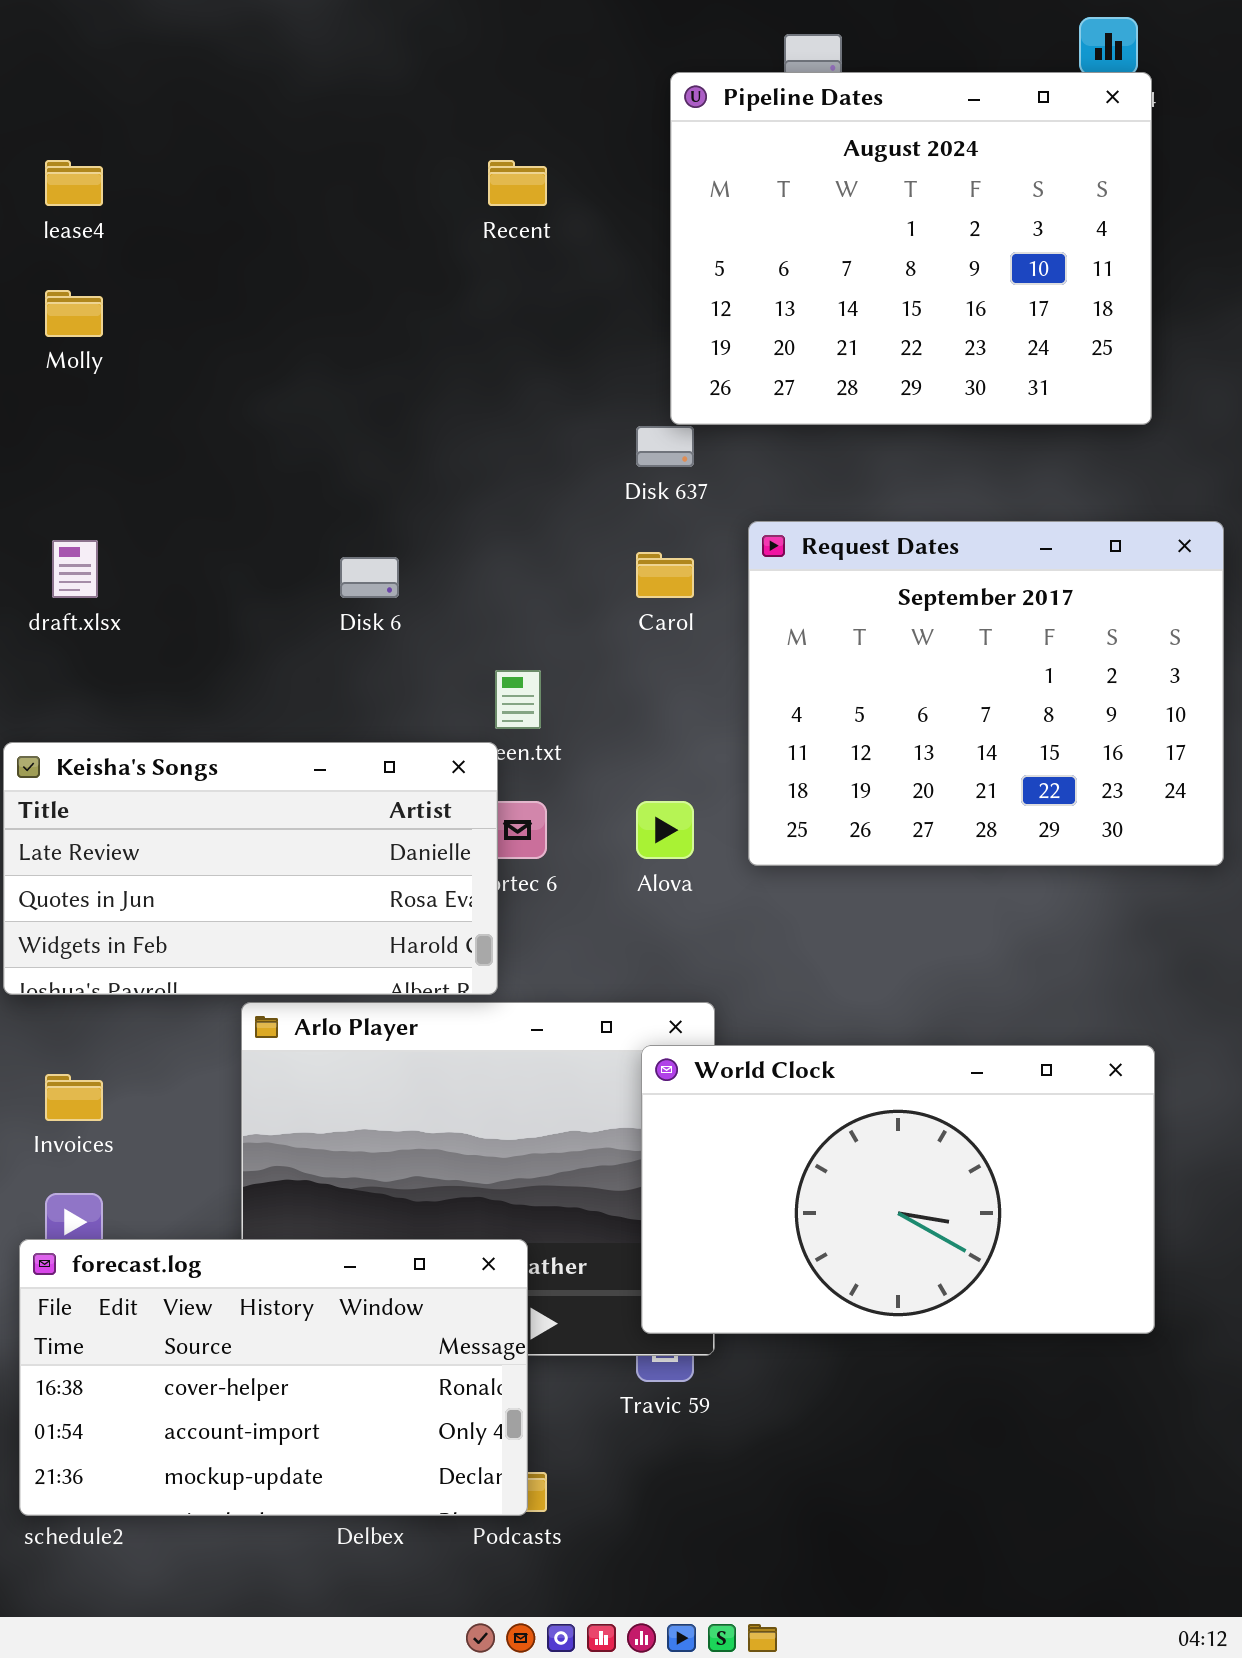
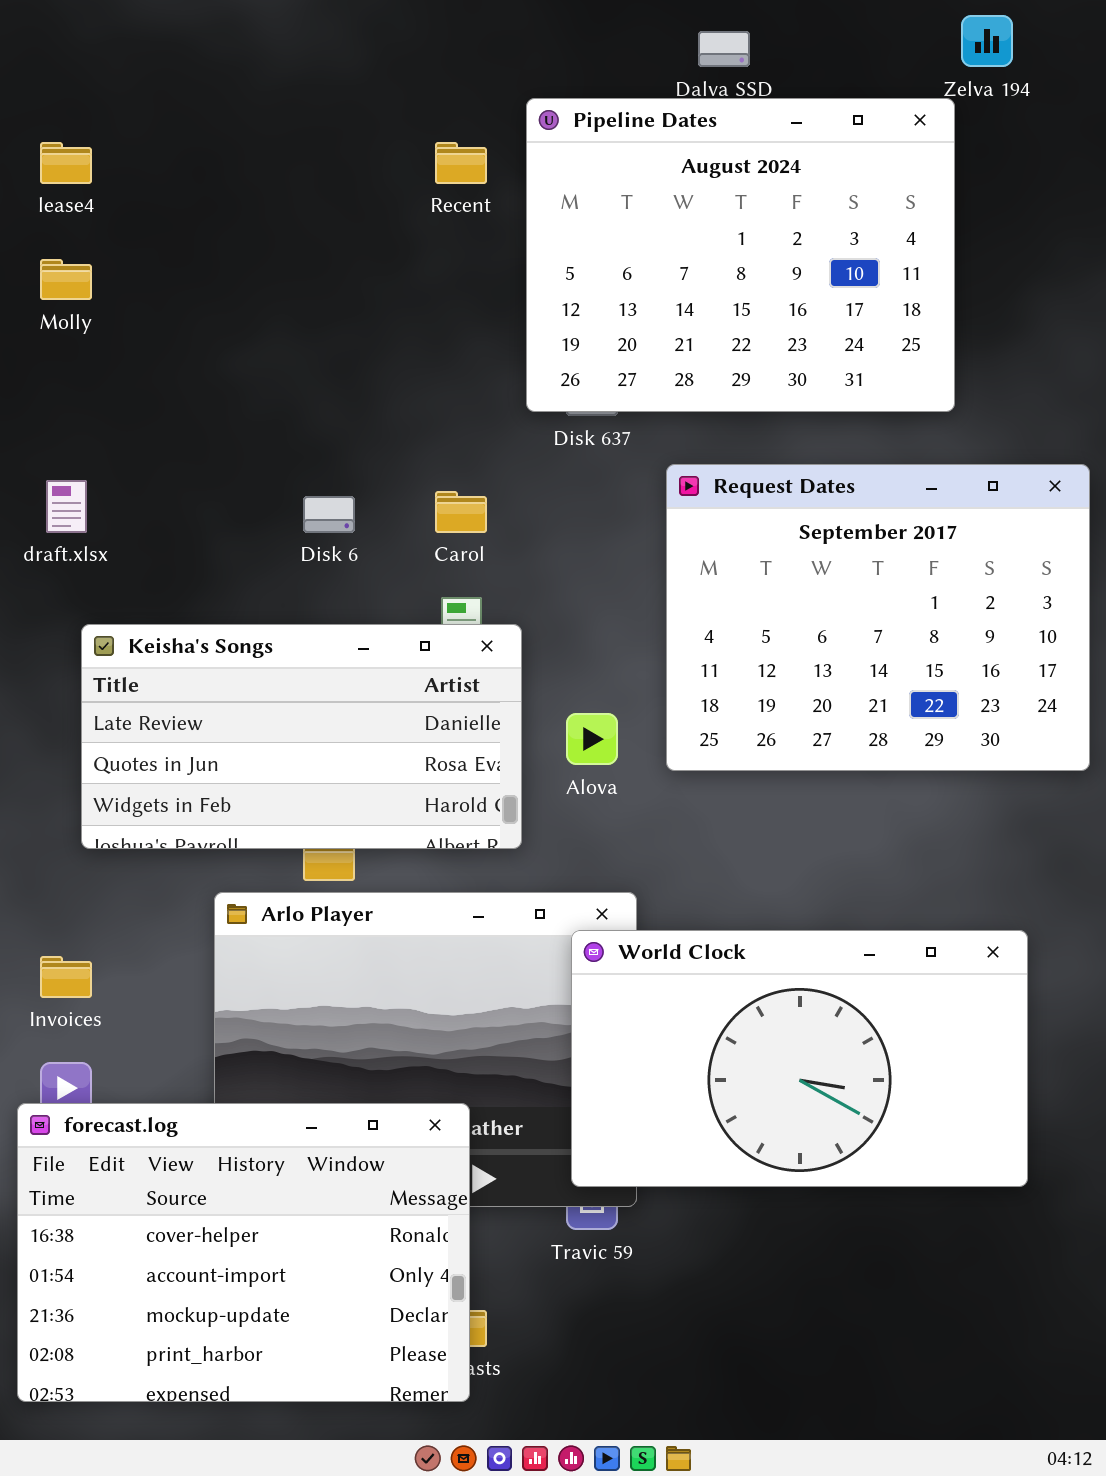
Pipeline Dates: [670,72,1152,425] -> [526,98,955,412], moved
Carol: [636,552,694,598] -> [435,491,487,533], moved
Keisha's Songs: [3,742,498,995] -> [81,624,522,849], moved
forecast.log: [19,1239,528,1516] -> [17,1103,470,1402], resized

